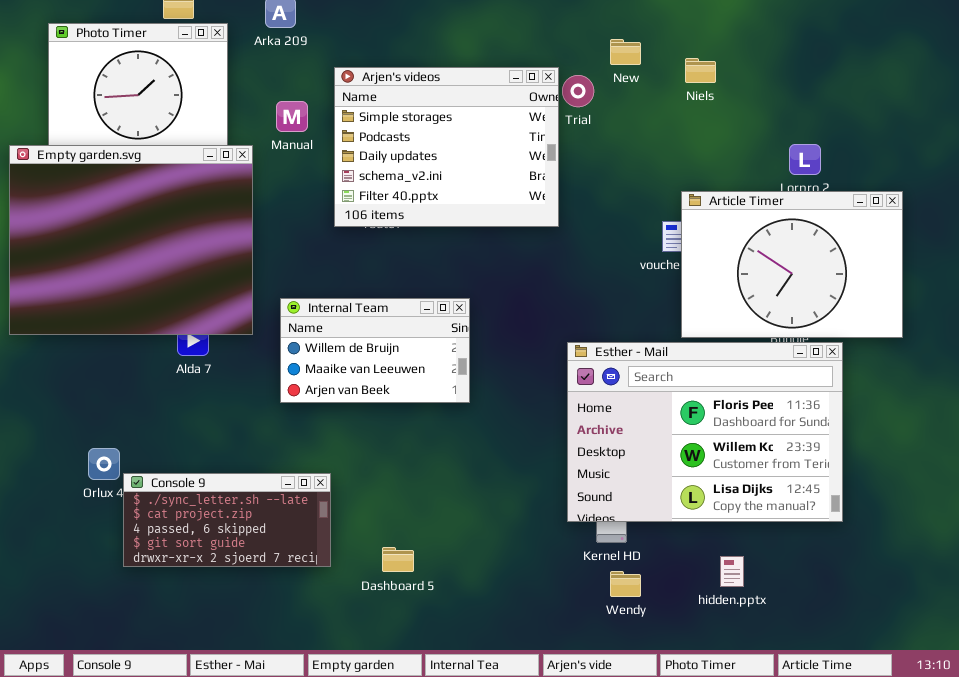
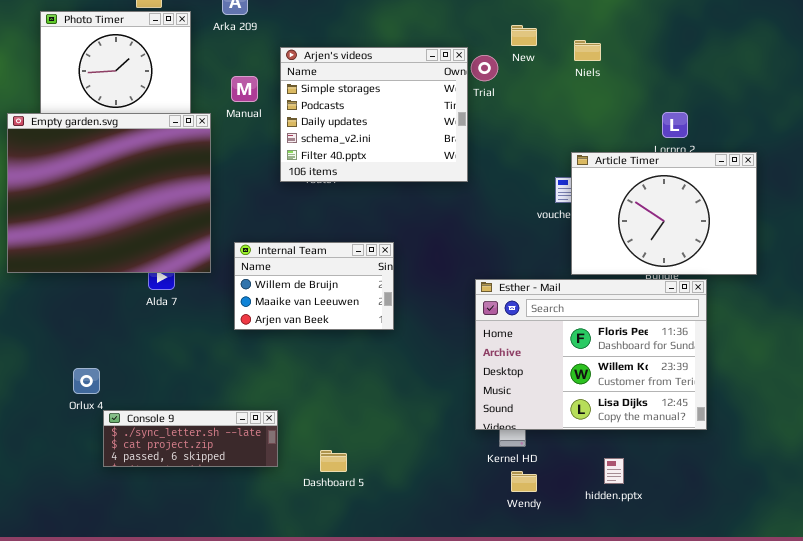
Console 9: [123,473,331,567] -> [103,410,278,467], resized

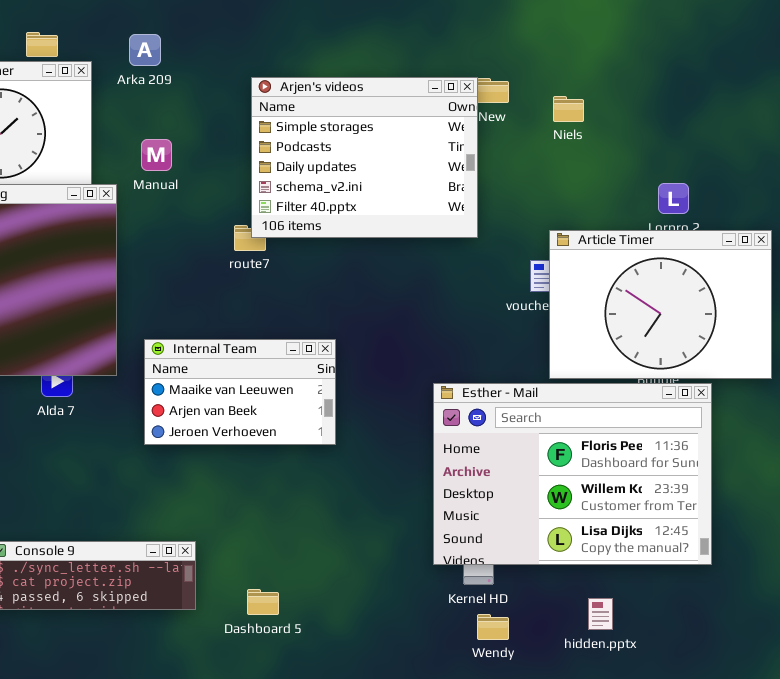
Arjen's videos: [280,47,468,182] -> [251,77,478,238], moved
Internal Team: [234,242,394,330] -> [144,339,336,445], scrolled down 1 row

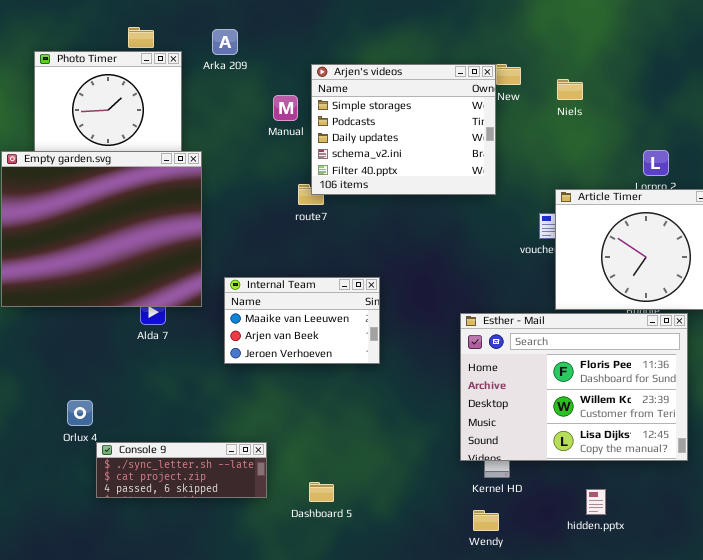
Manual: [141,139,172,171] -> [273,95,298,121], moved
Wendy: [477,614,509,640] -> [473,510,499,531], moved

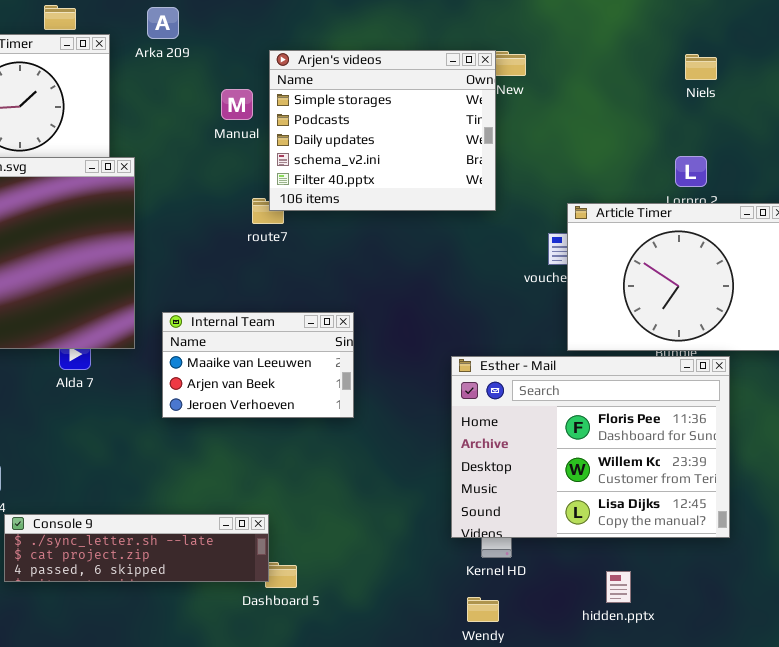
Niels: [557,79,583,100] -> [685,54,717,80], moved
Console 9: [96,442,267,498] -> [4,514,269,582], resized

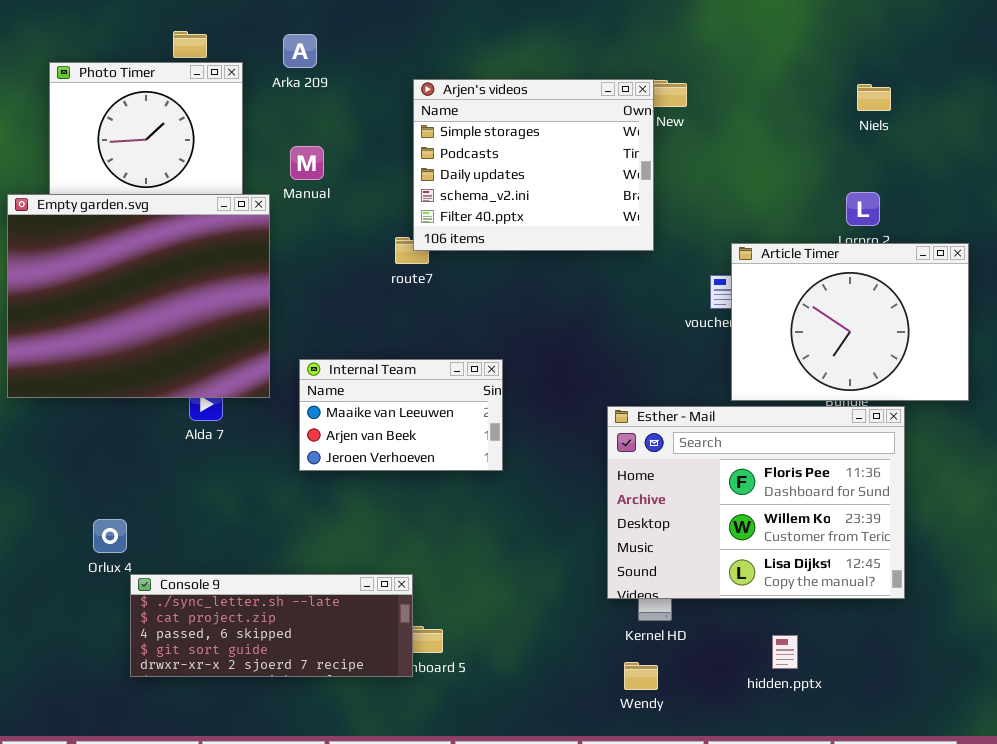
Manual: [221,89,253,120] -> [290,146,324,180], moved
Console 9: [4,514,269,582] -> [130,574,413,677], resized

